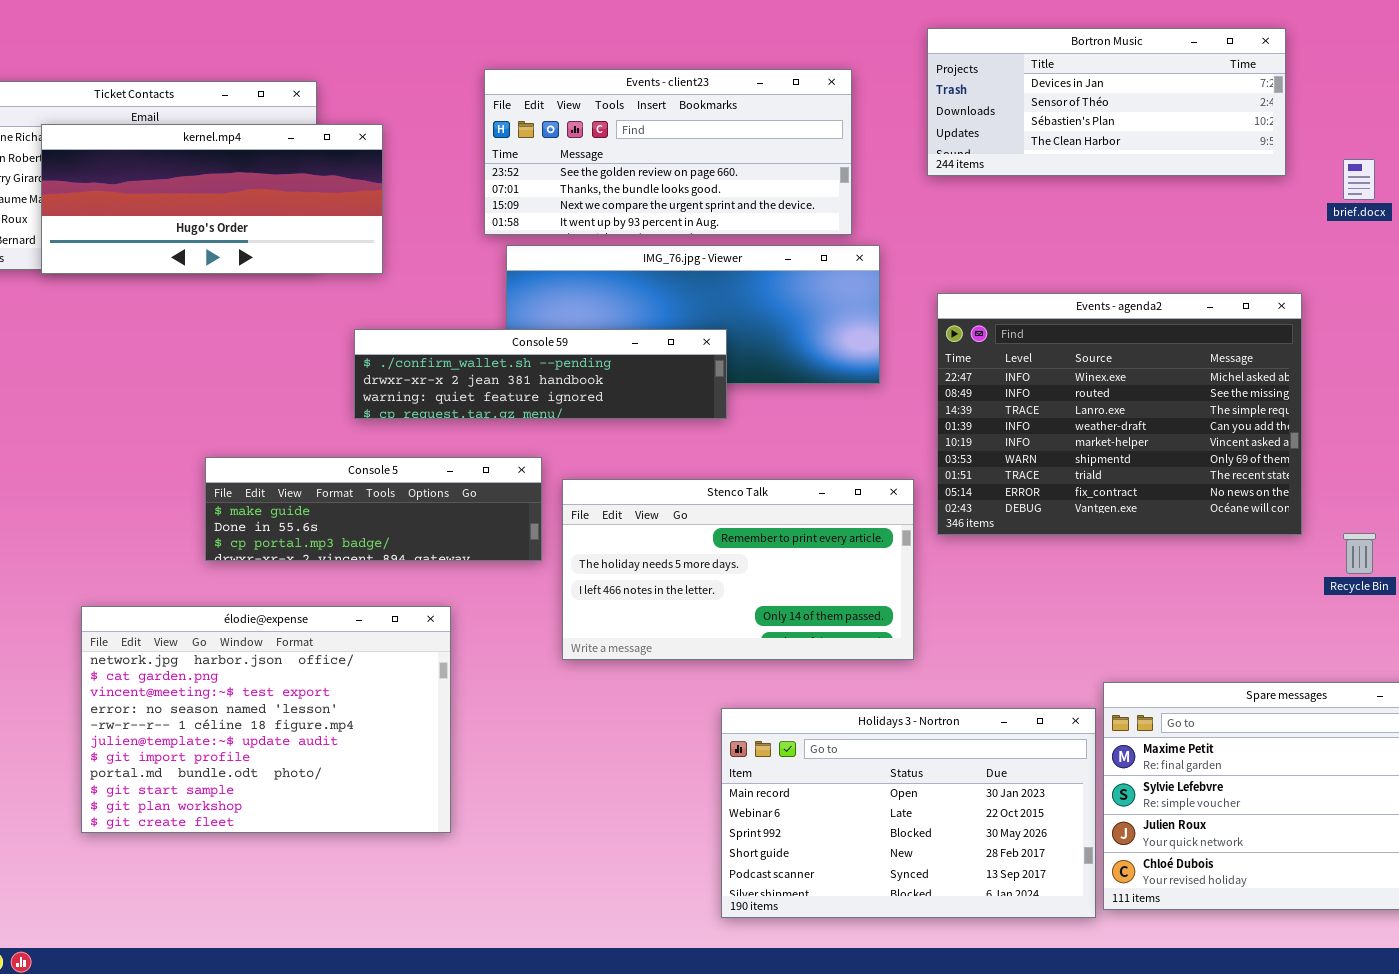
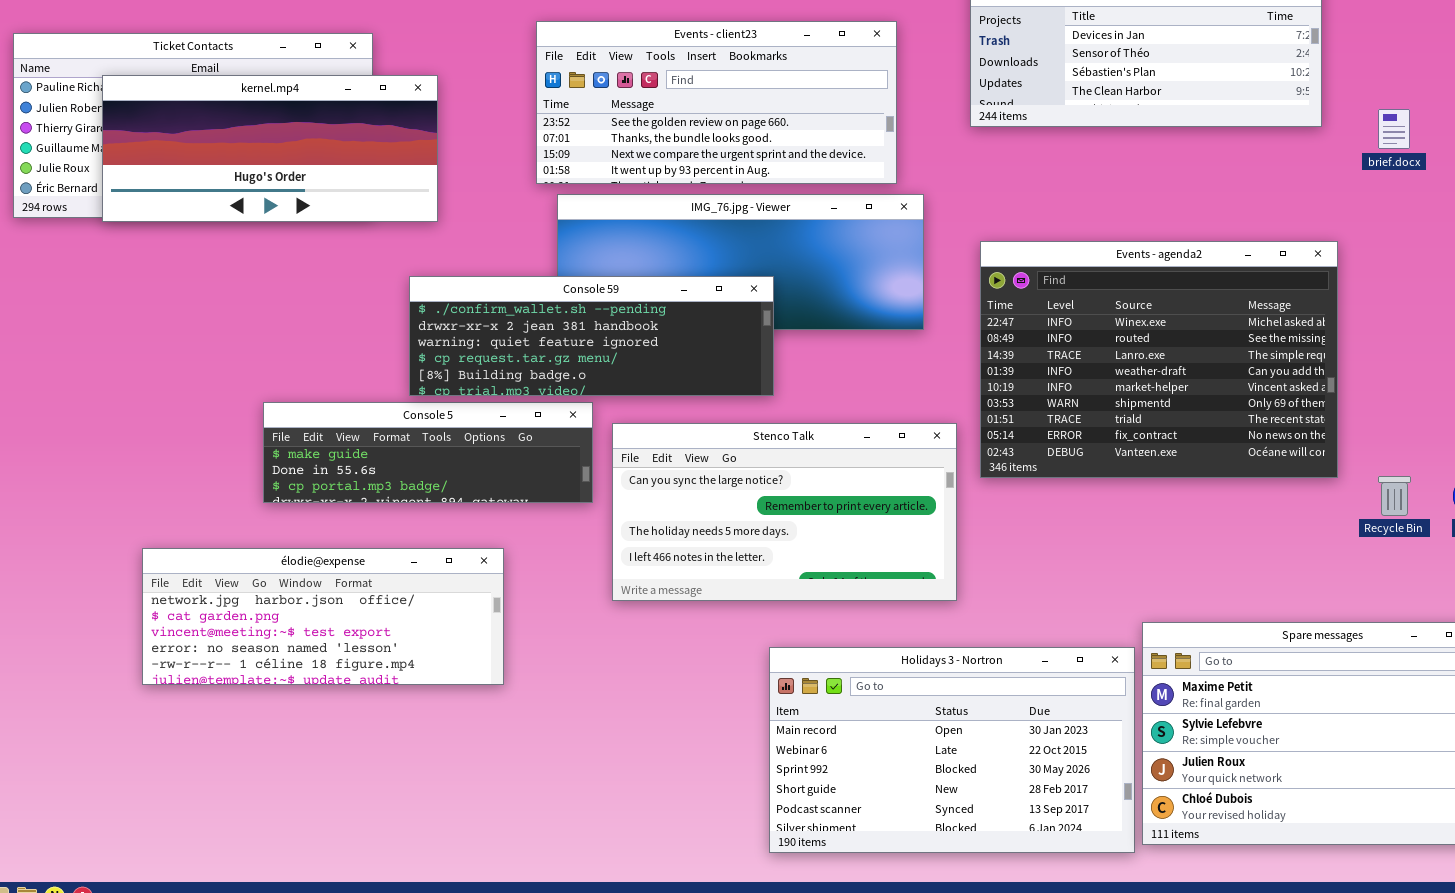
Console 59: [354,329,727,419] -> [409,276,774,396], resized
Stenco Talk: [562,479,914,660] -> [612,423,957,601], scrolled up 1 row
élodie@expense: [81,606,451,833] -> [142,548,504,685], resized

